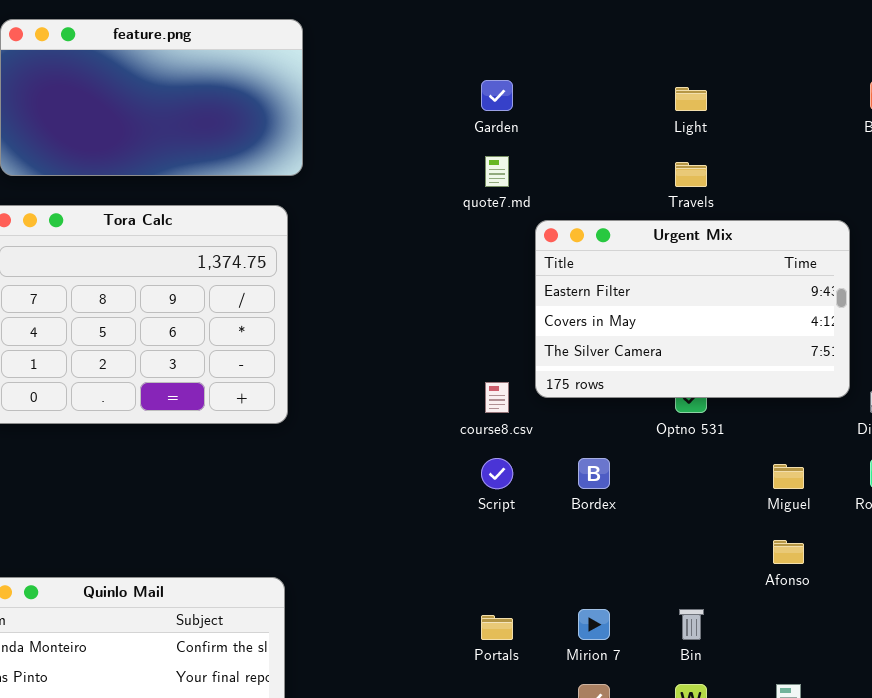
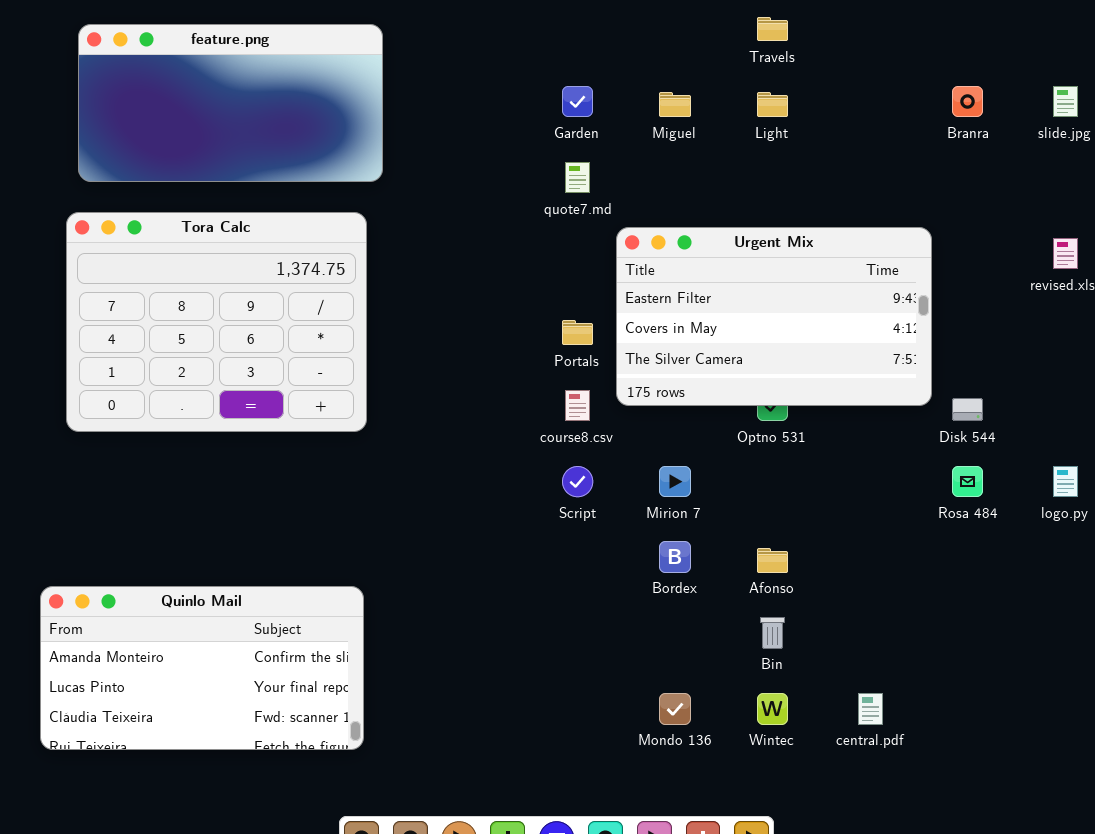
Travels: [675,162,707,187] -> [757,17,788,41], moved
Bordex: [578,458,610,489] -> [659,541,691,573], moved
Miguel: [773,464,804,489] -> [659,92,691,117], moved
Afonso: [773,540,804,564] -> [757,548,788,573], moved
Mirion 7: [578,609,610,640] -> [659,466,691,497], moved
Portals: [481,615,513,640] -> [562,320,593,345], moved

